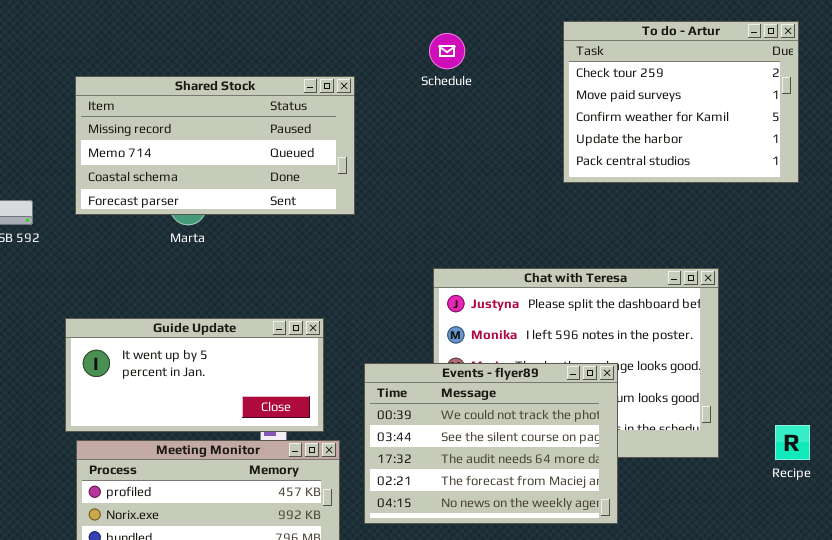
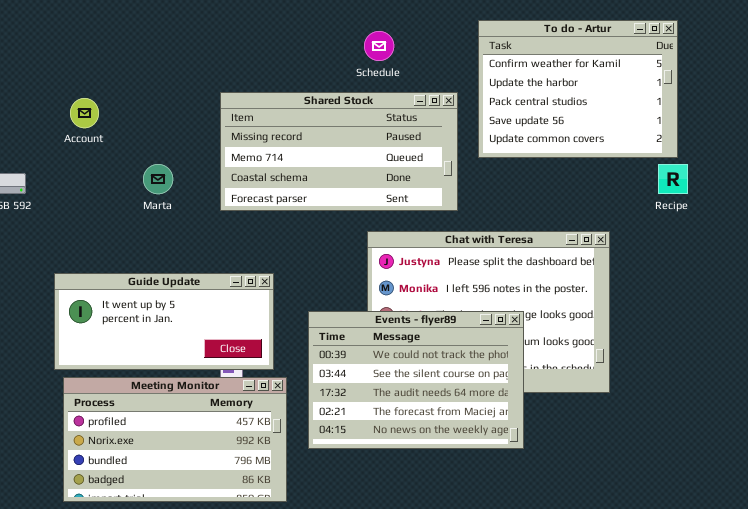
To do - Artur: [563,21,799,183] -> [478,20,678,158], scrolled down 2 rows
Shared Stock: [75,76,355,215] -> [220,92,458,211], moved
Recipe: [775,425,810,460] -> [658,164,688,194], moved

